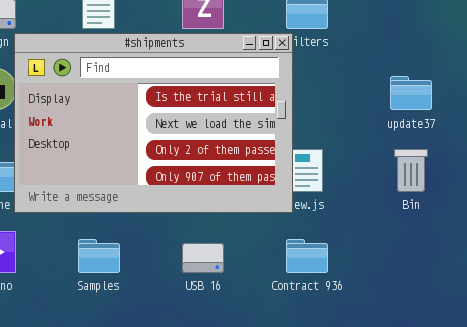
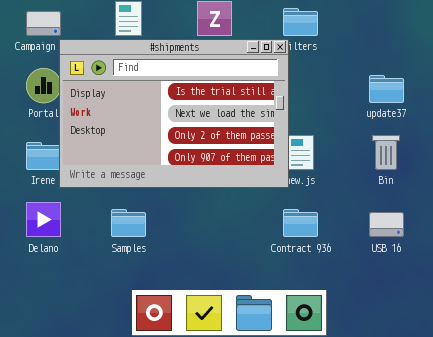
USB 16: [182,243,224,273] -> [369,212,404,237], moved

